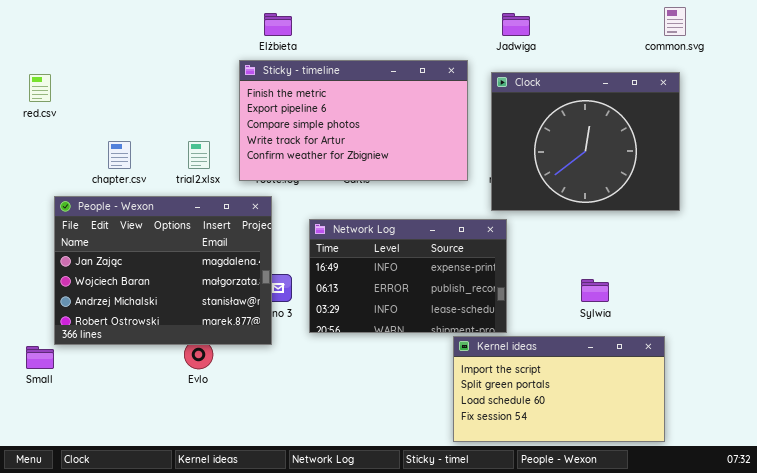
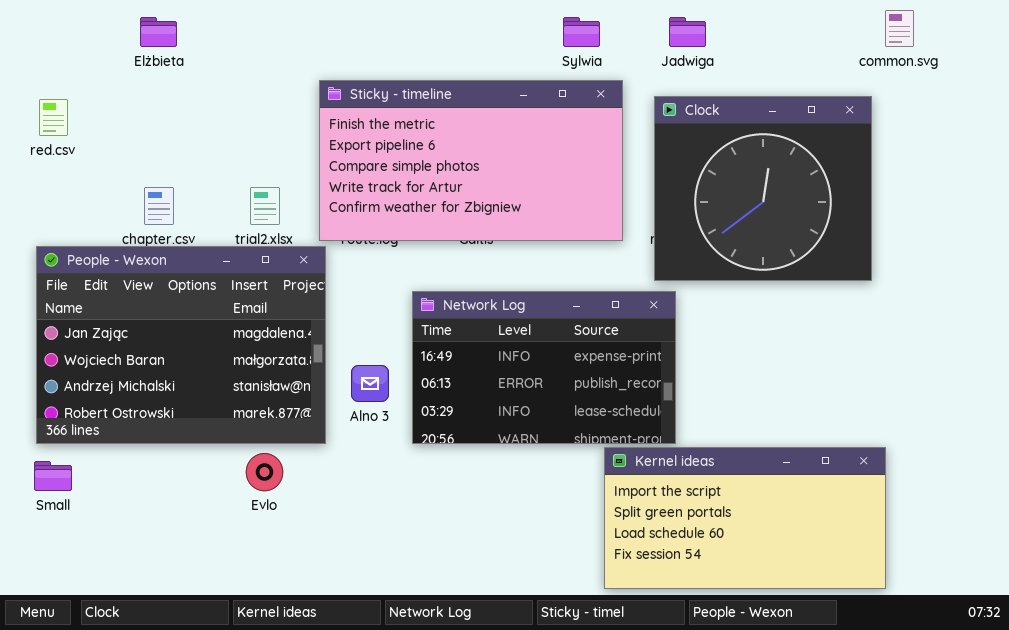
Elżbieta: [264,13,292,36] -> [140,17,177,47], moved
Clock: [491,72,680,211] -> [654,96,872,281], resized
People - Wexon: [54,196,272,345] -> [36,246,326,444], moved
Sylwia: [581,279,609,302] -> [563,17,600,47], moved

